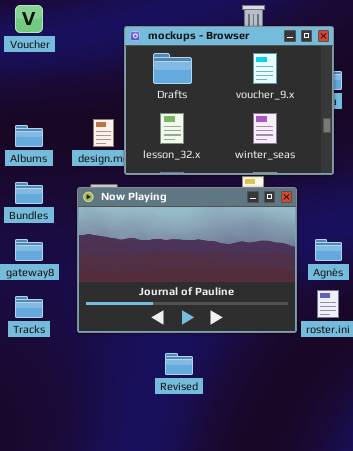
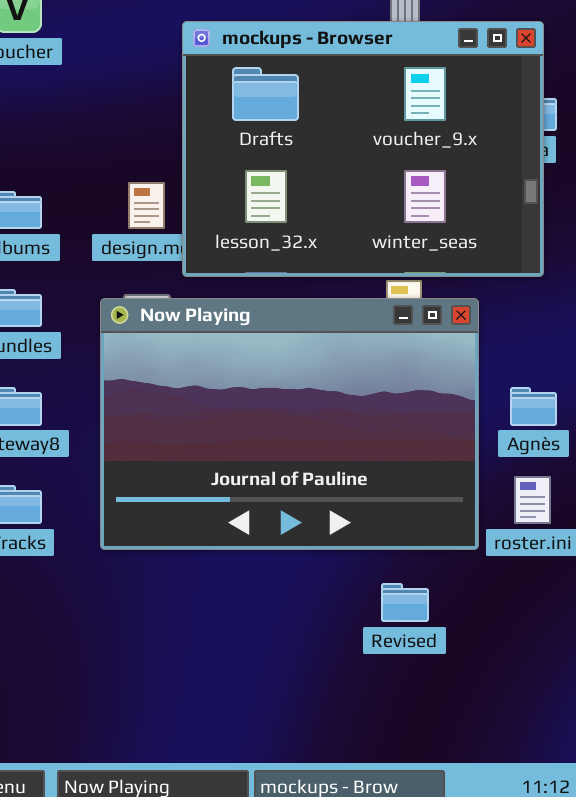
Revised: [165,353,193,375] -> [381,583,429,622], moved

